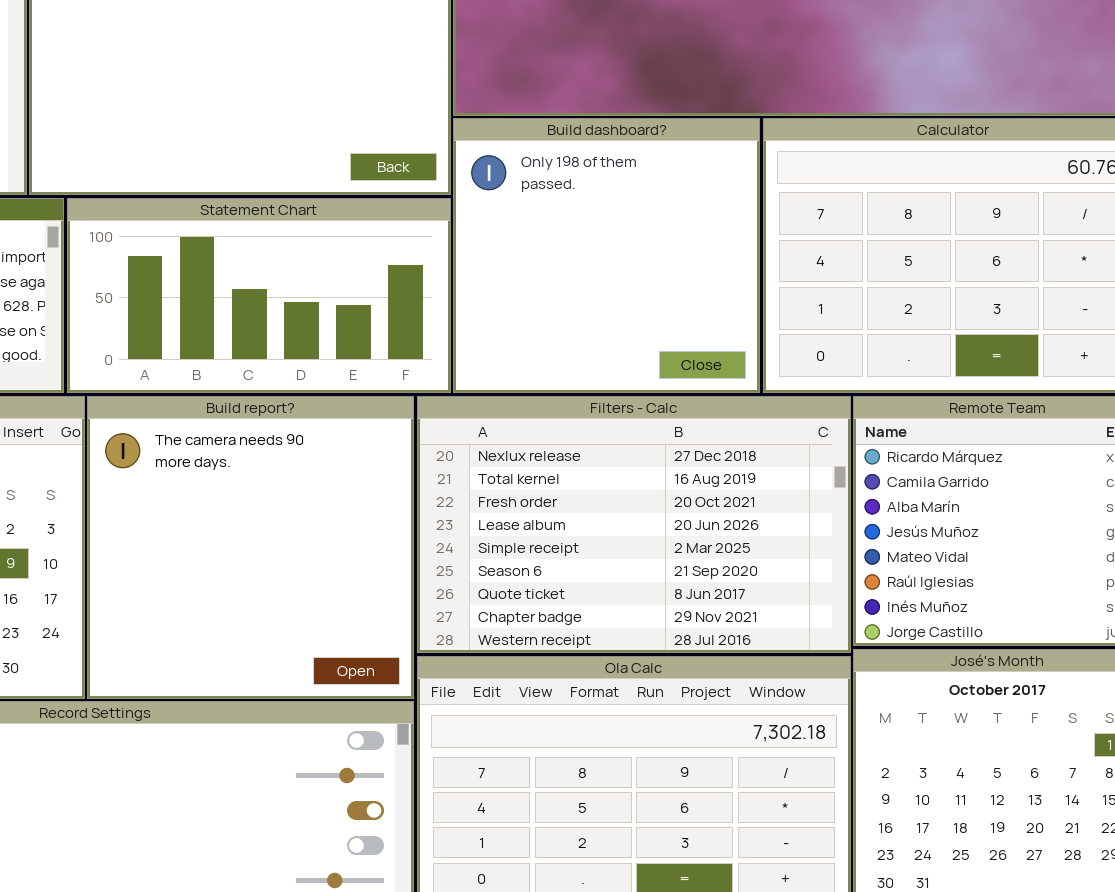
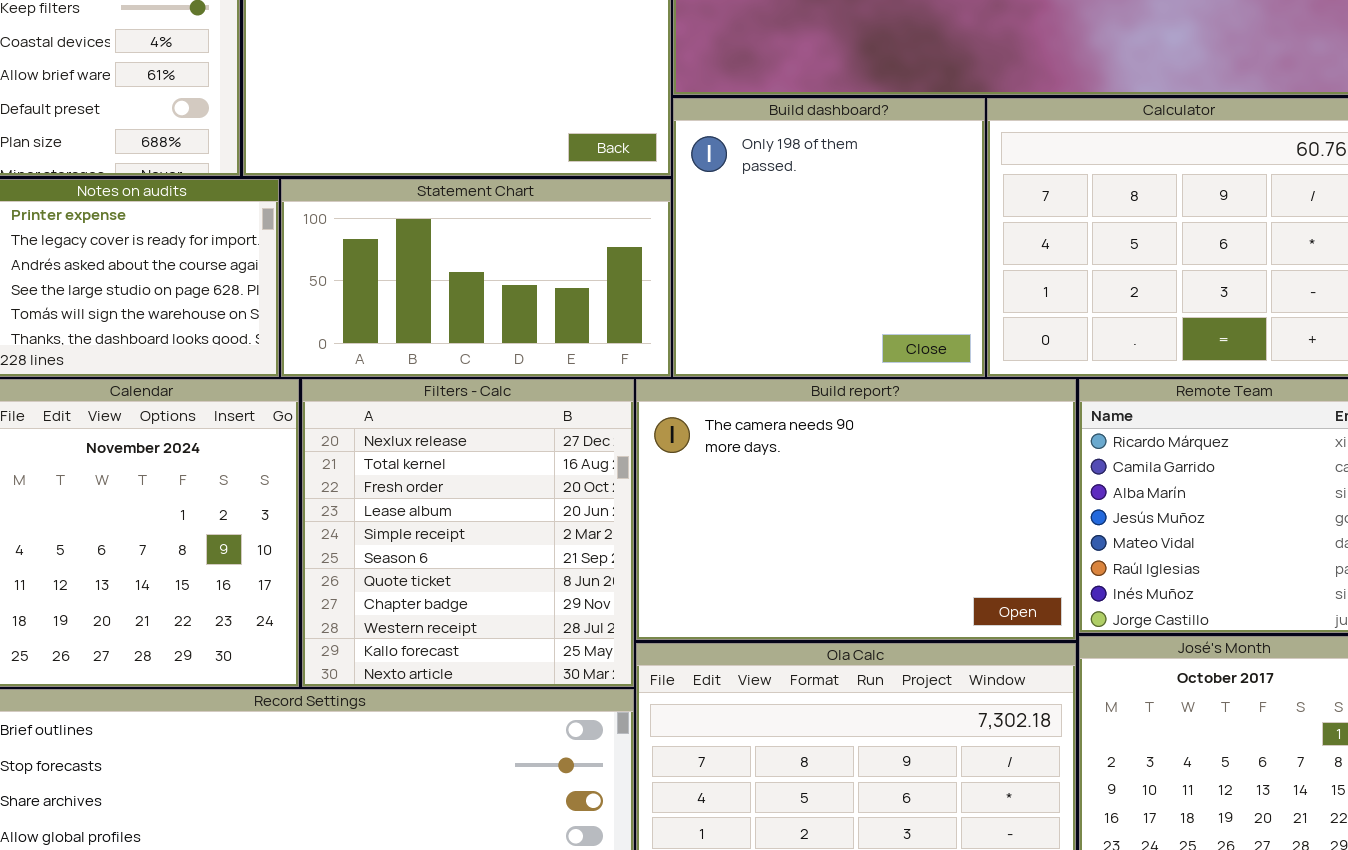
Build report?: [87,396,414,699] -> [636,379,1076,640], moved, resized
Filters - Calc: [417,396,851,653] -> [302,379,634,687], moved, resized

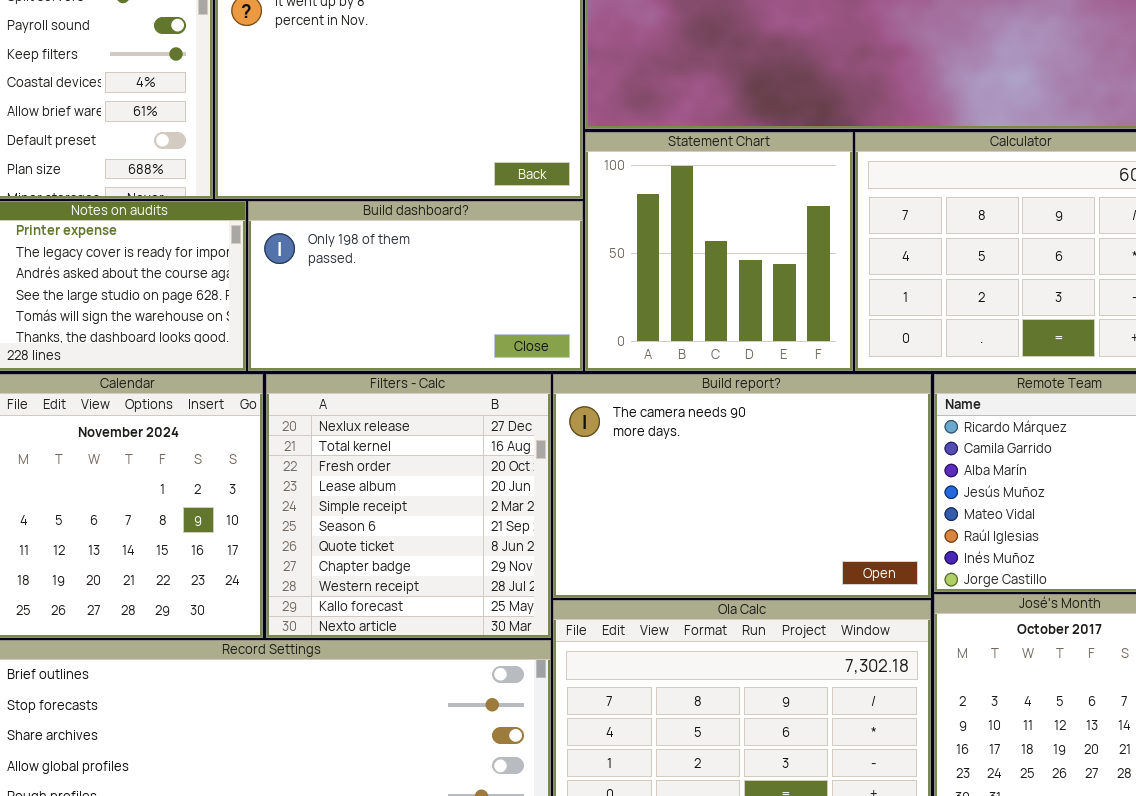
Build dashboard?: [673,98,985,377] -> [248,201,583,371], moved, resized
Statement Chart: [281,179,671,377] -> [585,132,853,371], moved, resized

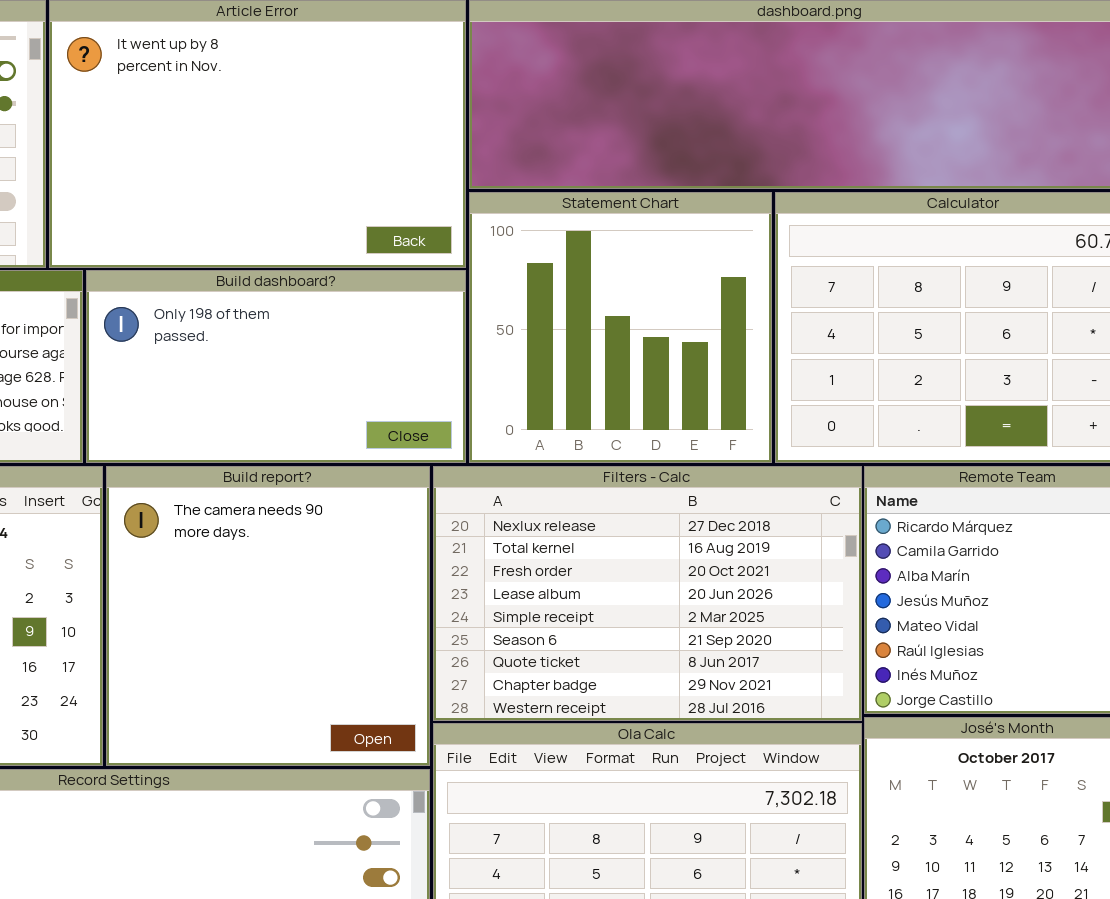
Filters - Calc: [266,374,551,638] -> [433,466,862,721], moved, resized
Build report?: [553,374,931,598] -> [106,466,430,766], moved, resized

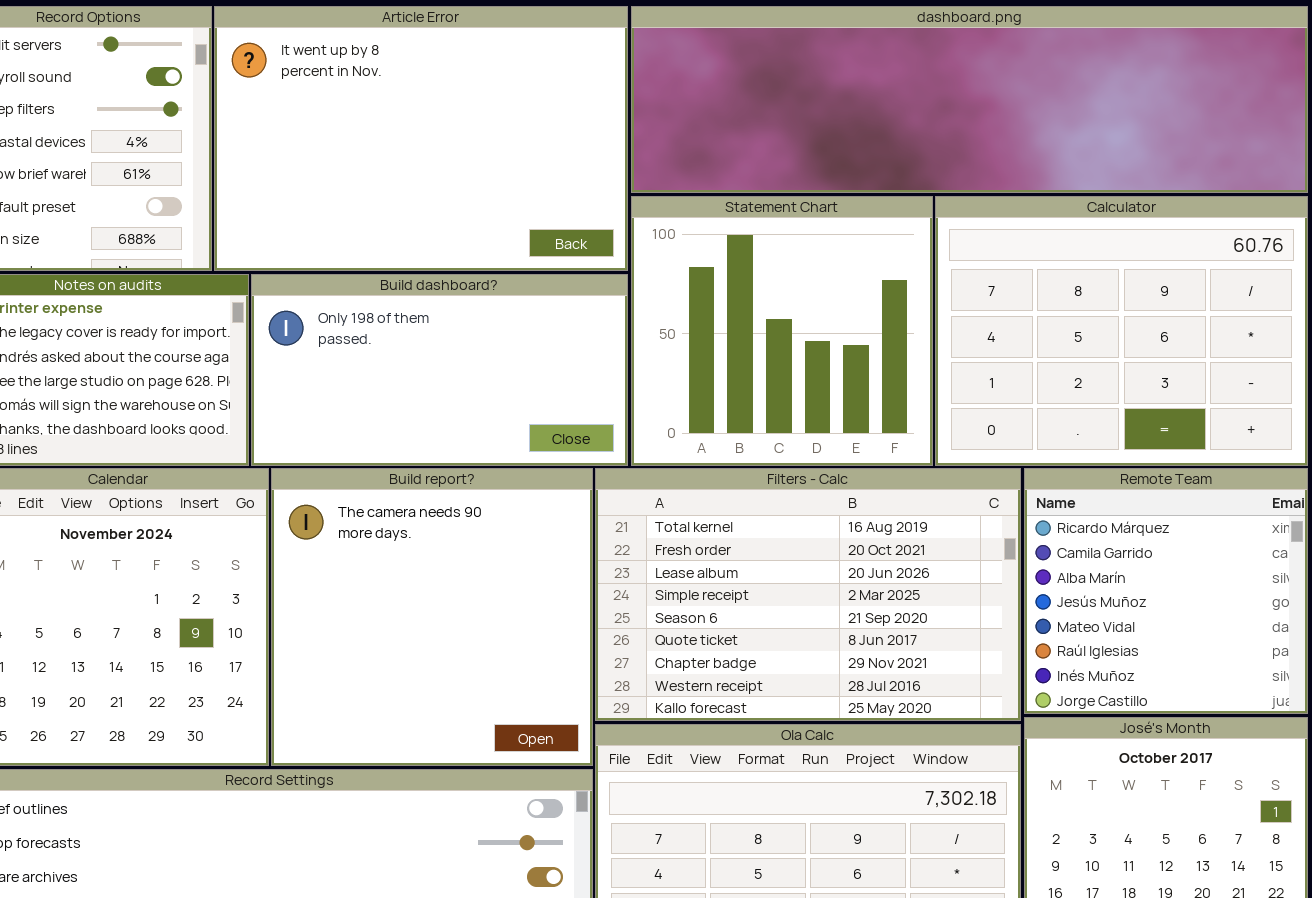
Filters - Calc: [433,466,862,721] -> [595,468,1021,721], scrolled down 1 row

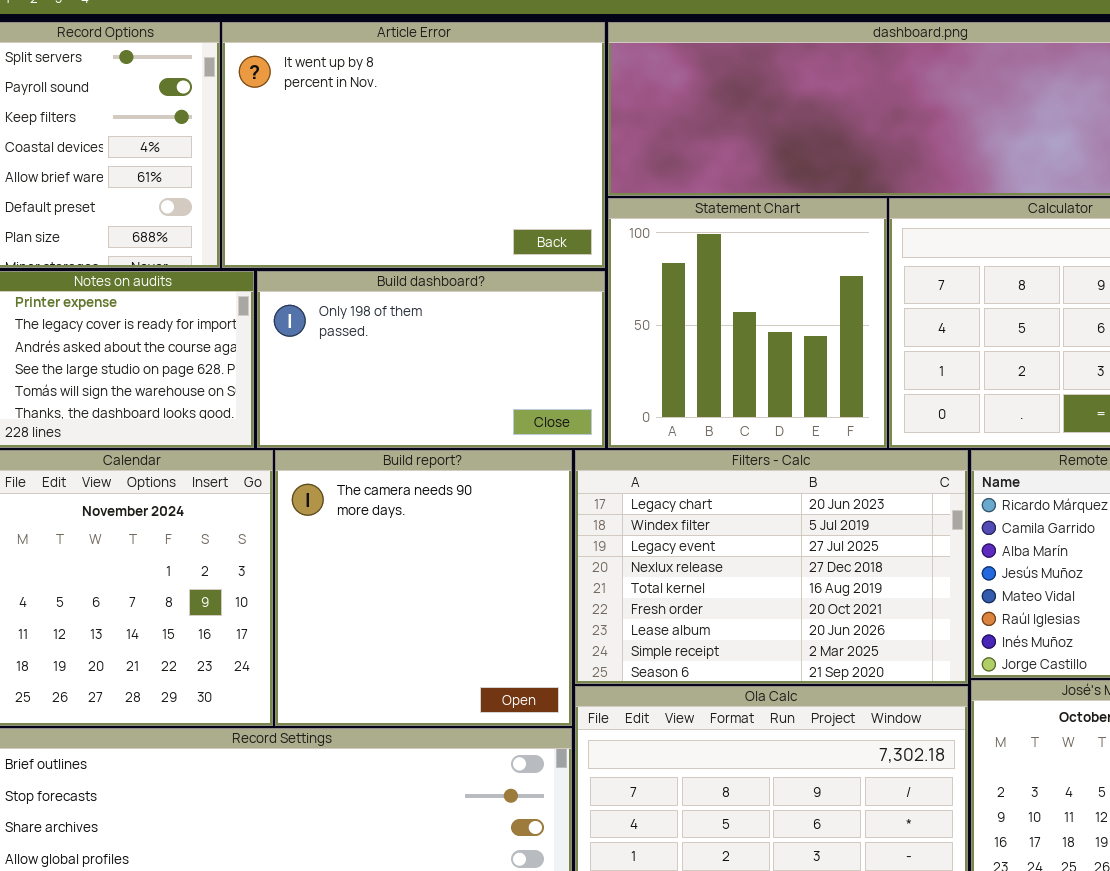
Filters - Calc: [595,468,1021,721] -> [575,450,968,684], scrolled up 4 rows

